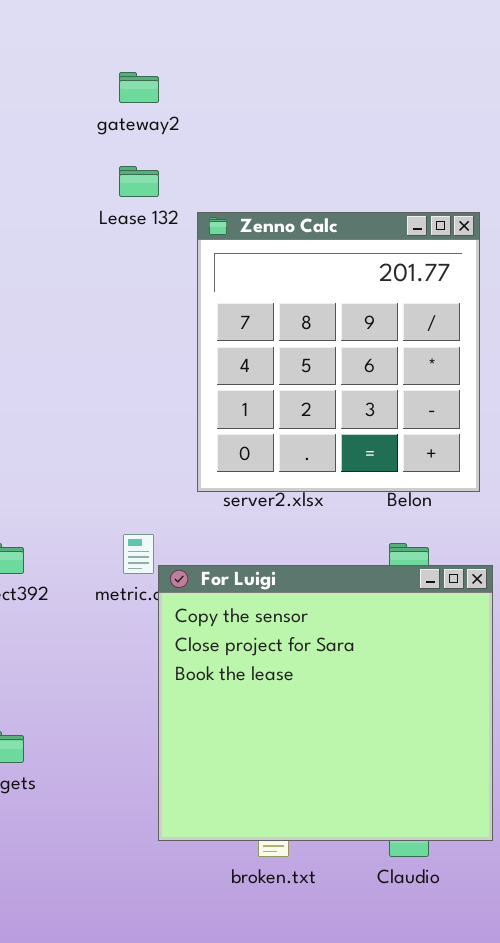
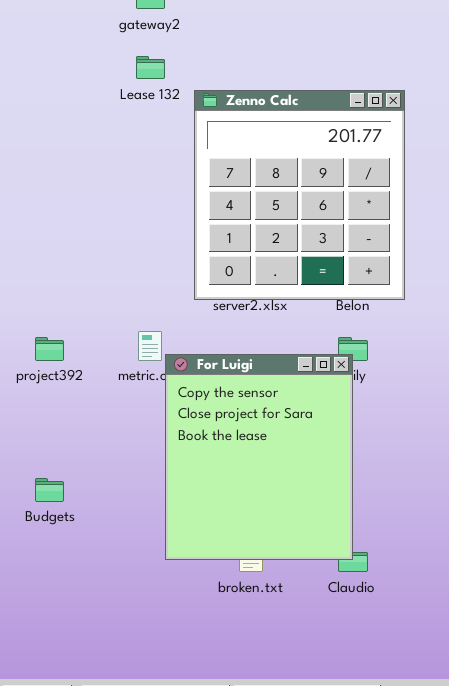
For Luigi: [158,565,493,841] -> [165,354,353,560], resized

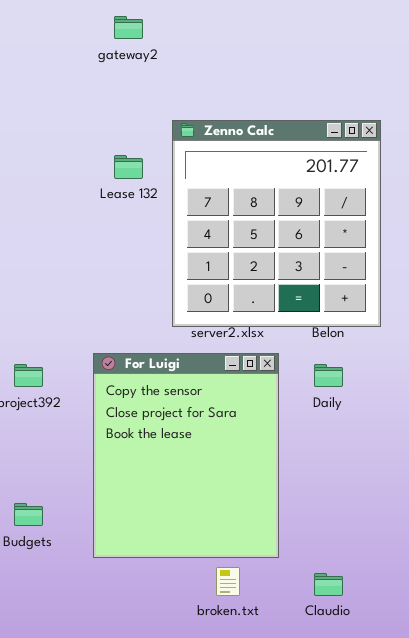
Lease 132: [136,56,165,79] -> [114,155,143,179], moved
For Luigi: [165,354,353,560] -> [93,353,279,558], moved

